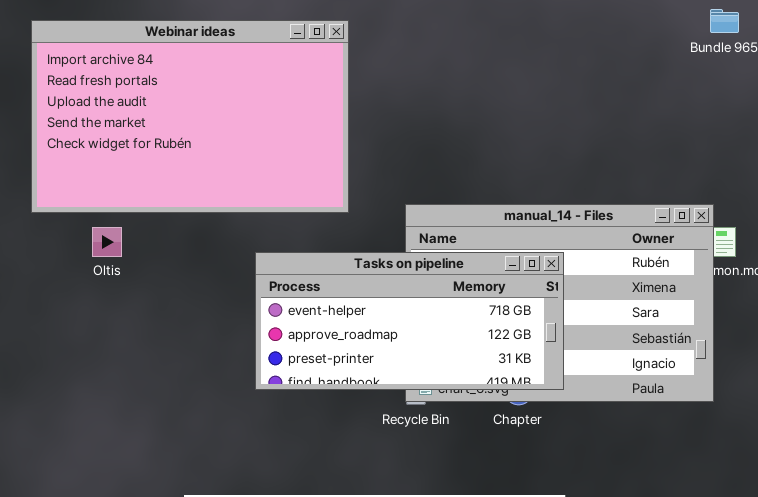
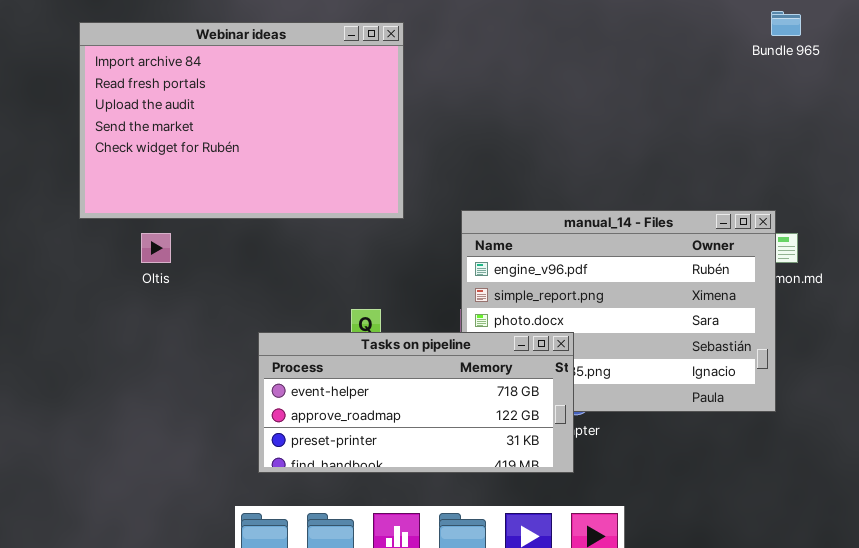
Tasks on pipeline: [255,252,564,390] -> [258,332,574,473], moved

